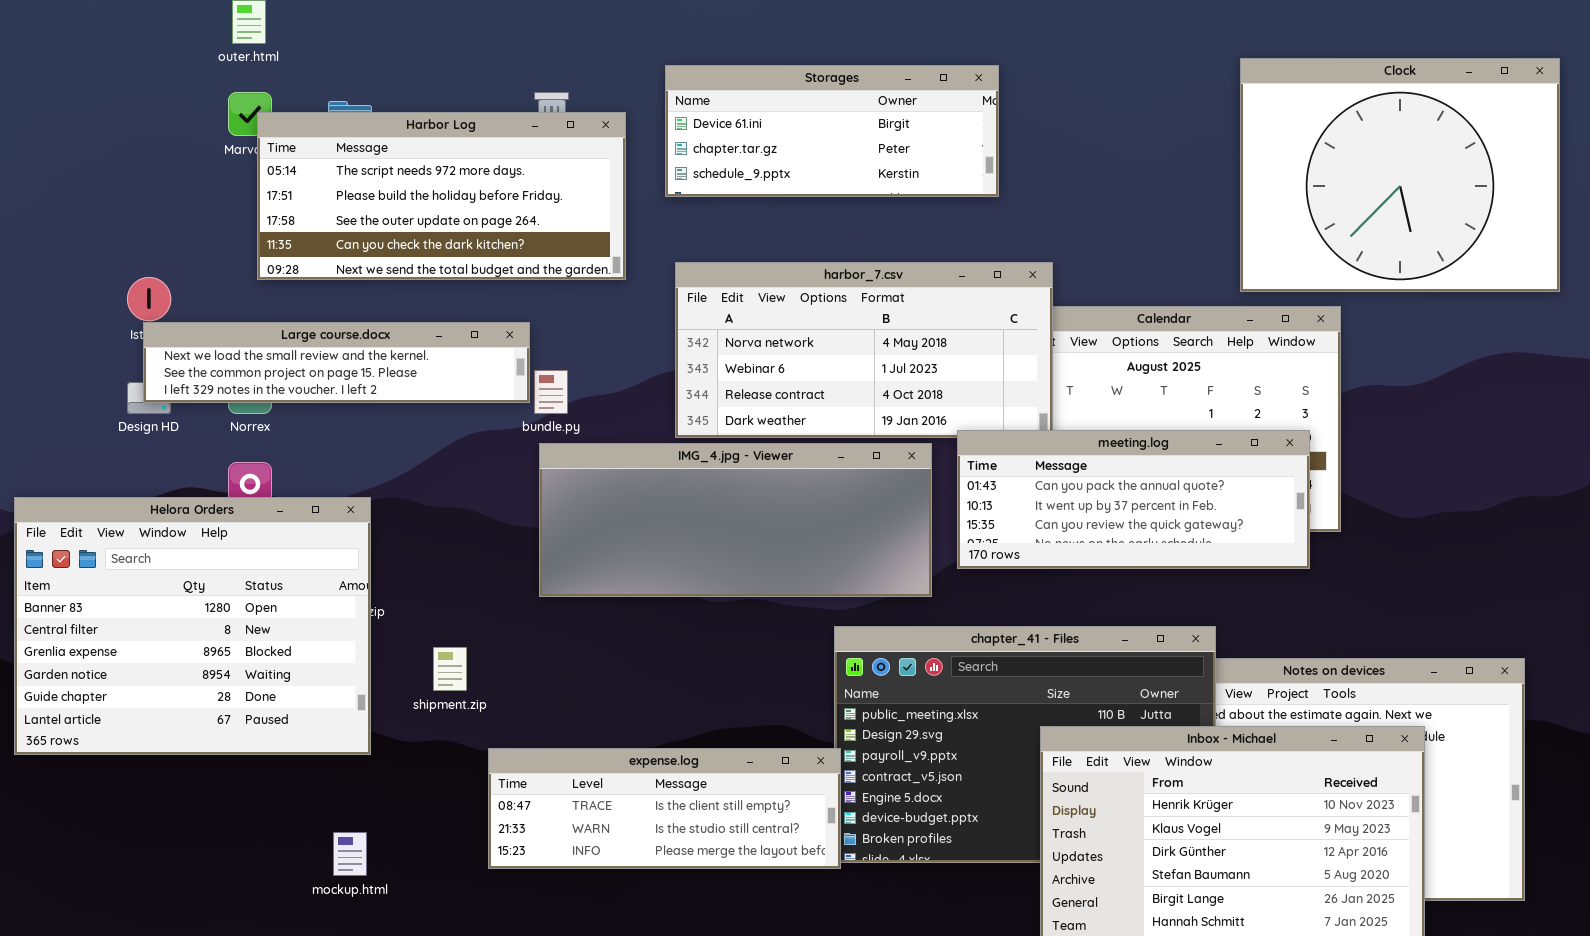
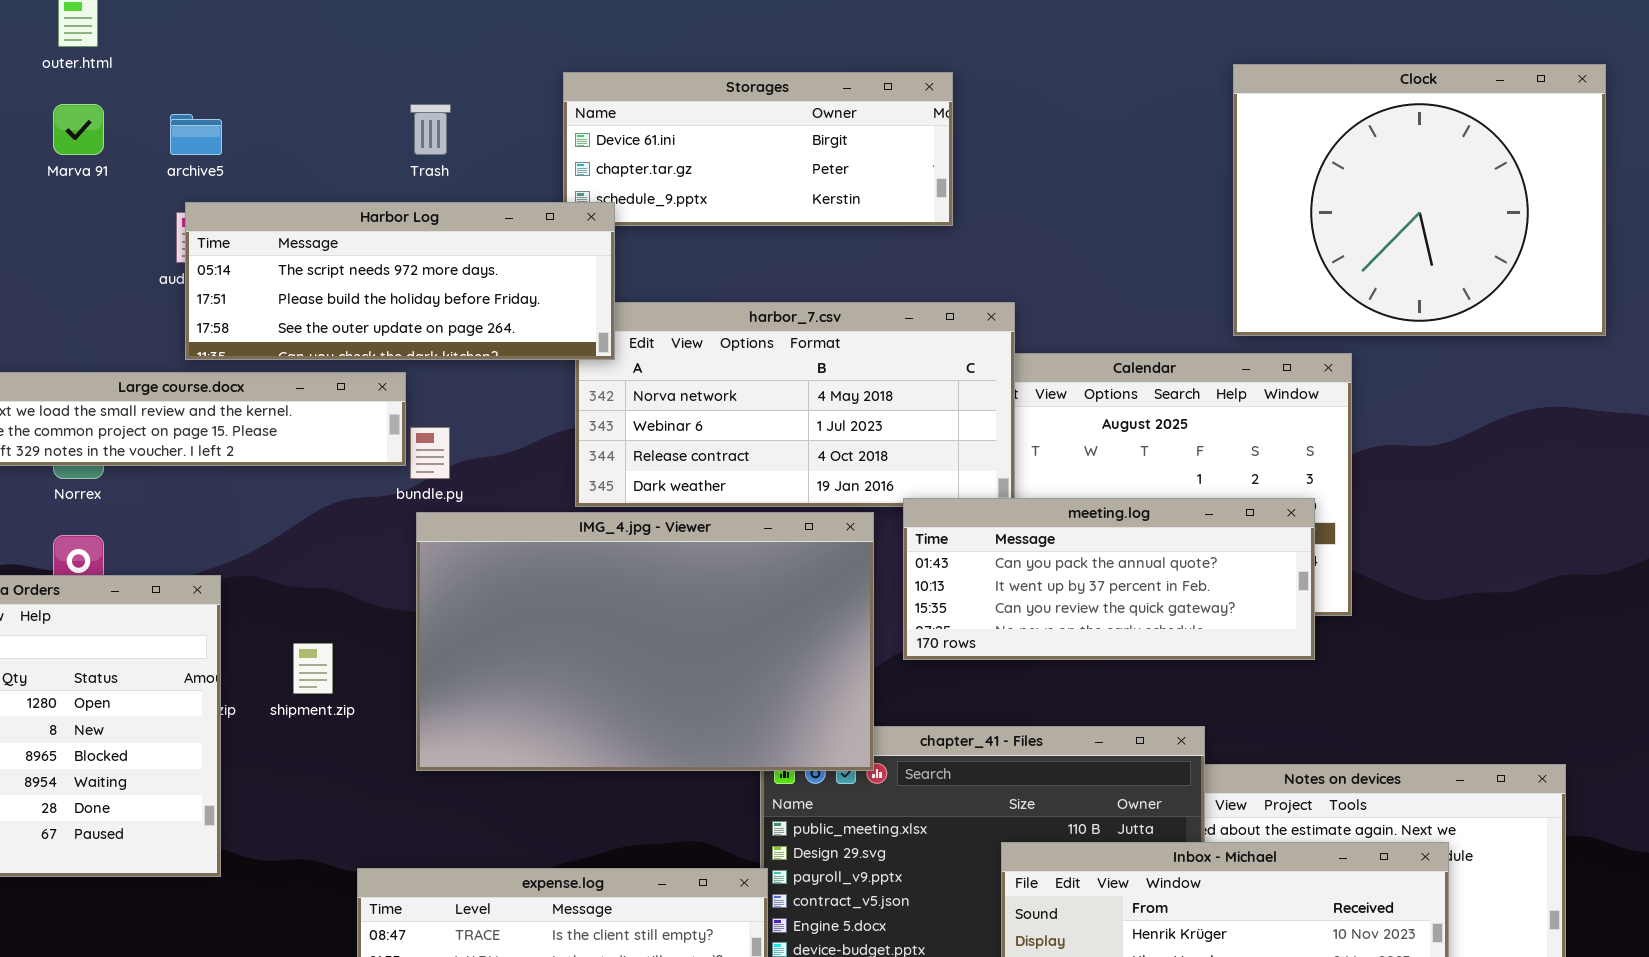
Harbor Log: [257,112,626,280] -> [185,202,615,360], moved, resized
IMG_4.jpg - Viewer: [539,443,932,597] -> [416,512,874,771], resized
shipment.zip: [433,647,467,691] -> [293,643,333,694], moved

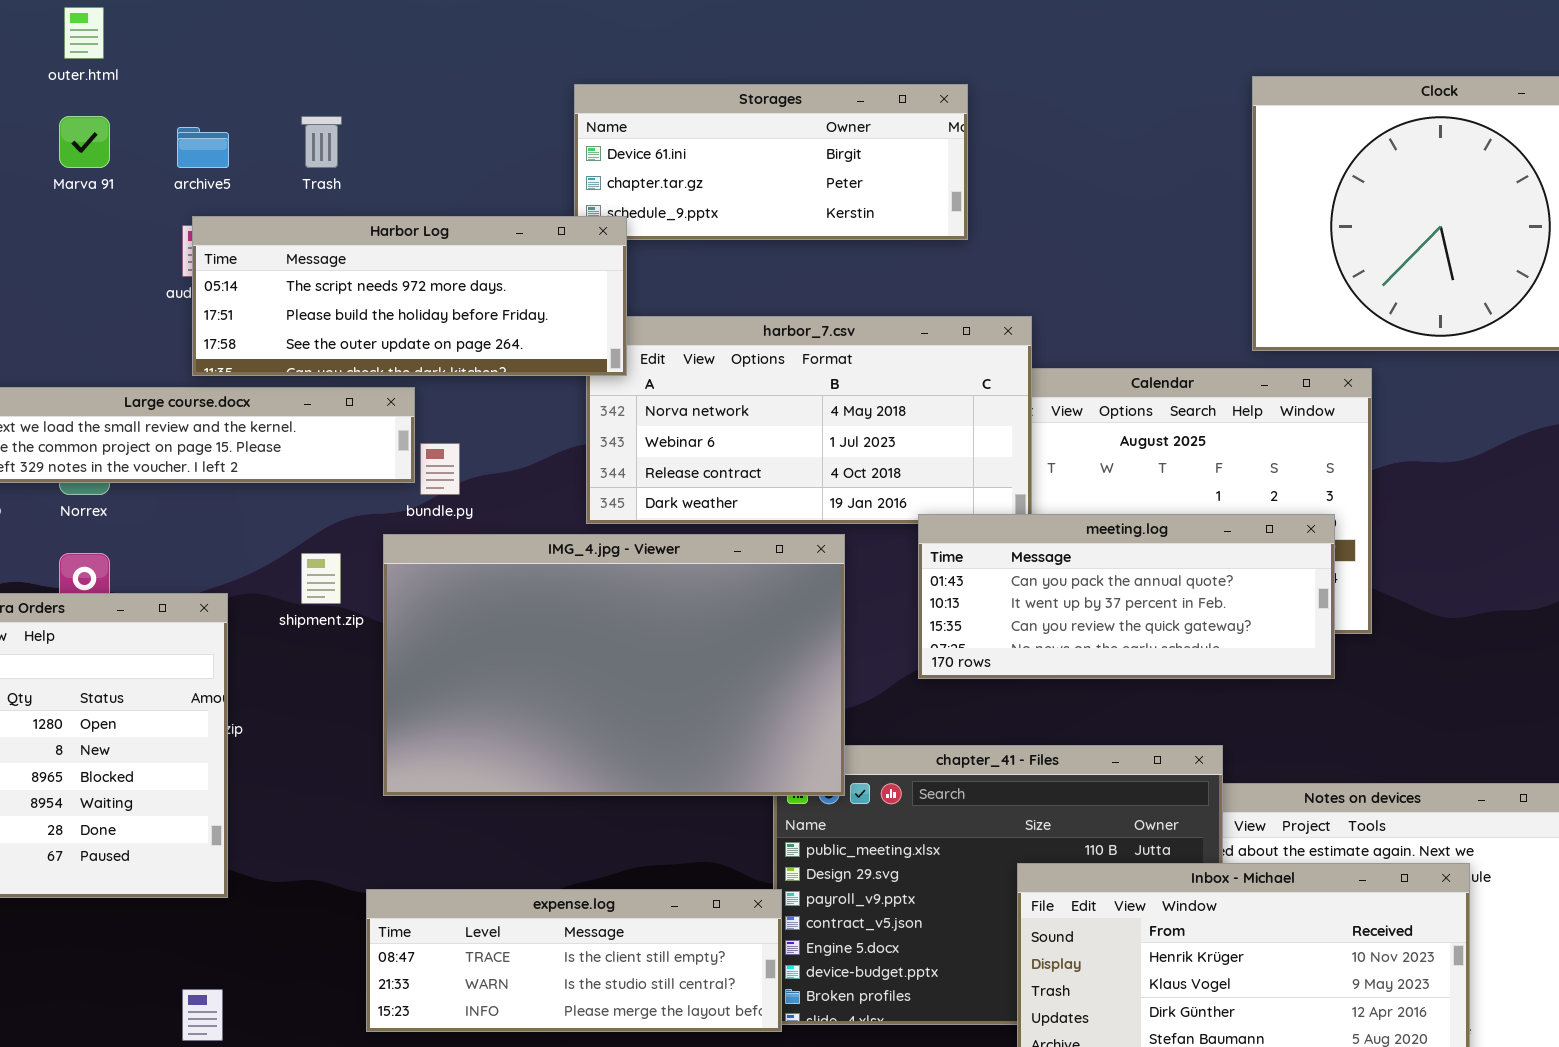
Trash: [410,104,451,155] -> [301,116,342,168], moved
IMG_4.jpg - Viewer: [416,512,874,771] -> [383,534,845,796], moved
shipment.zip: [293,643,333,694] -> [301,553,341,604], moved

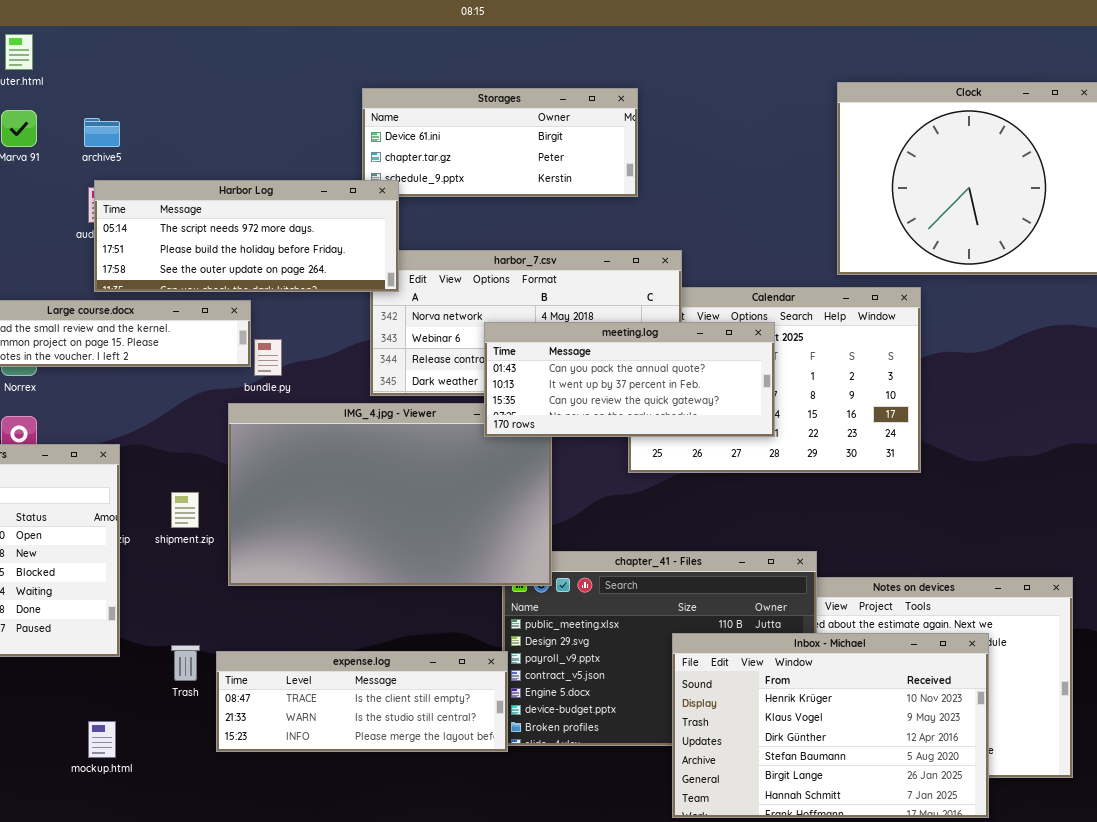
Trash: [301,116,342,168] -> [171,645,200,681], moved
meeting.log: [918,514,1335,679] -> [484,322,775,437], moved
shipment.zip: [301,553,341,604] -> [171,492,199,528], moved

